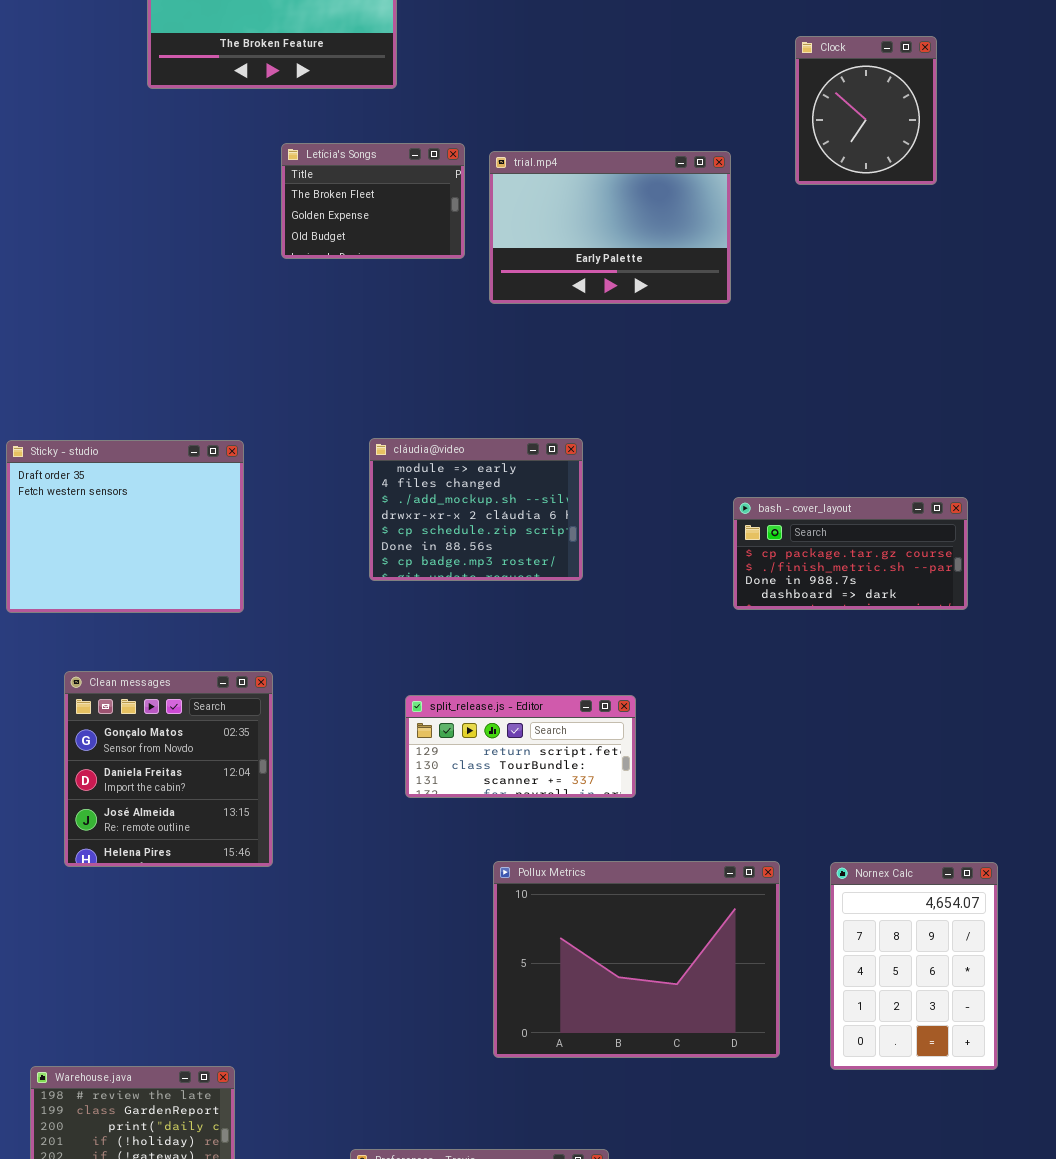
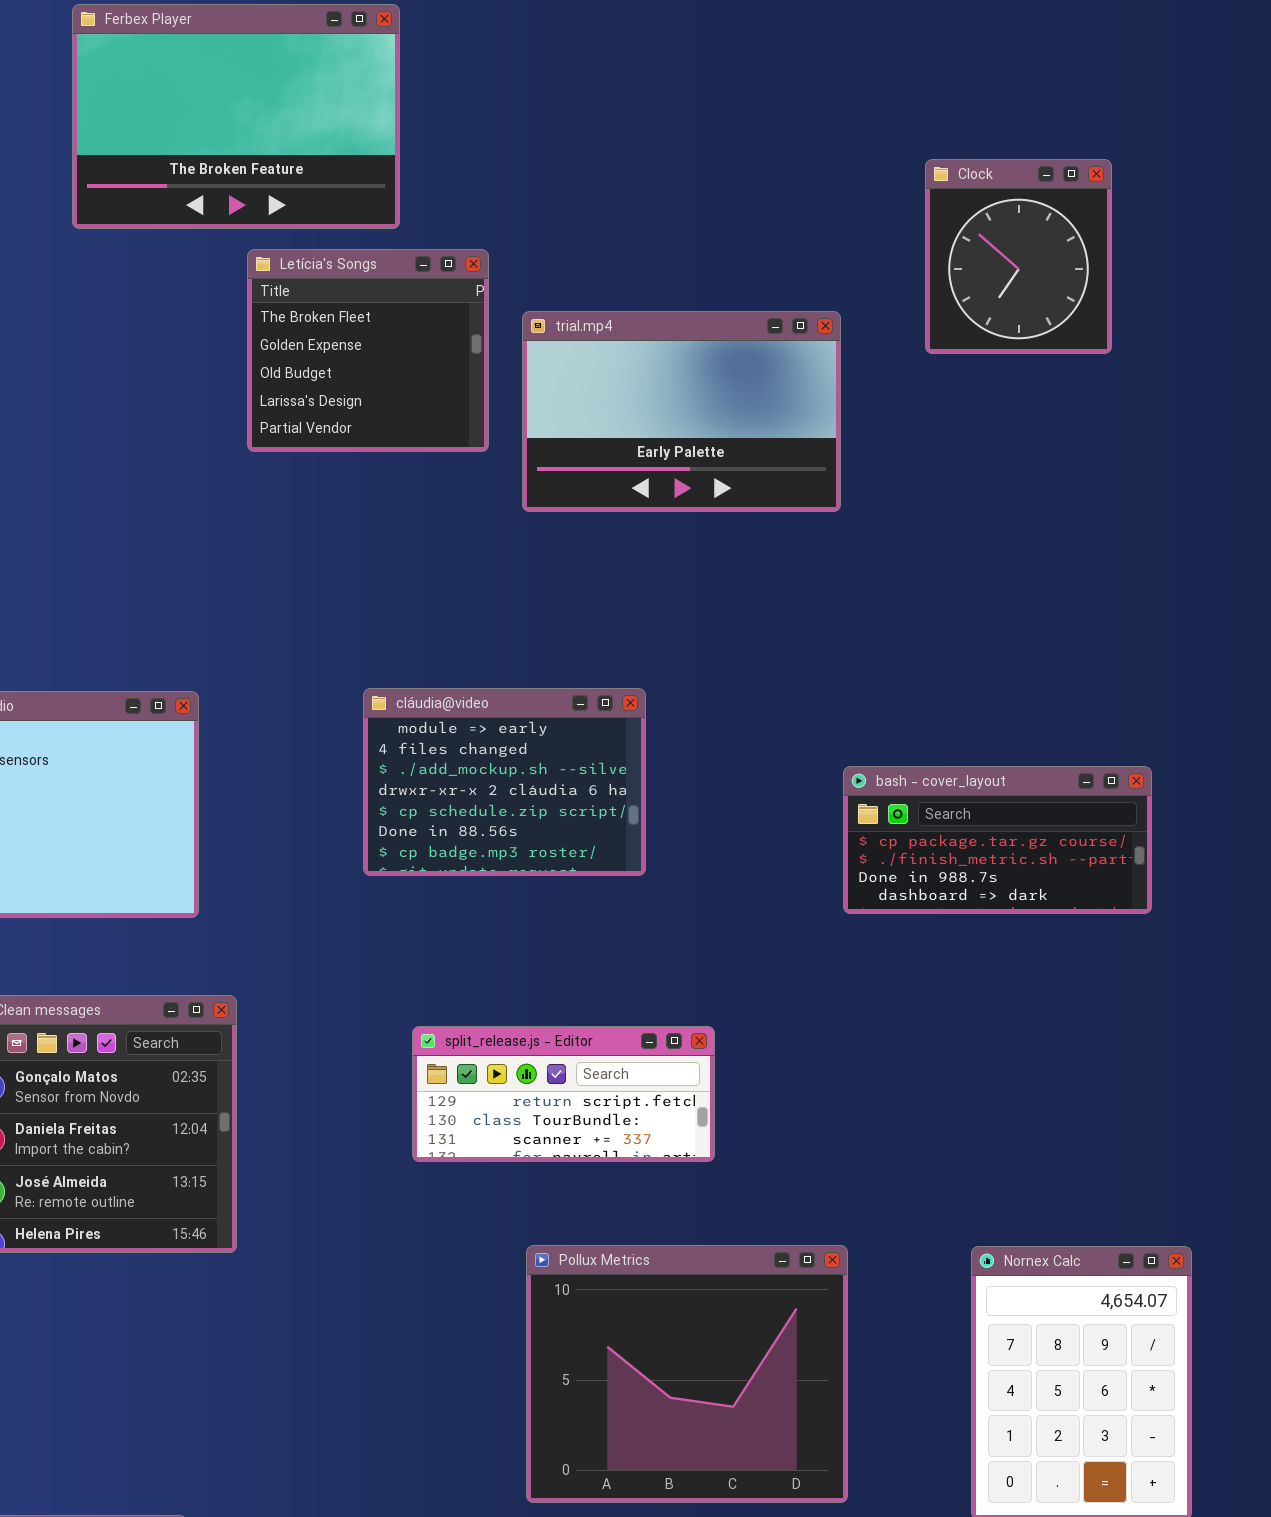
Letícia's Songs: [281,143,465,259] -> [247,249,489,452], resized
Pollux Metrics: [493,861,780,1058] -> [526,1245,848,1503], resized

